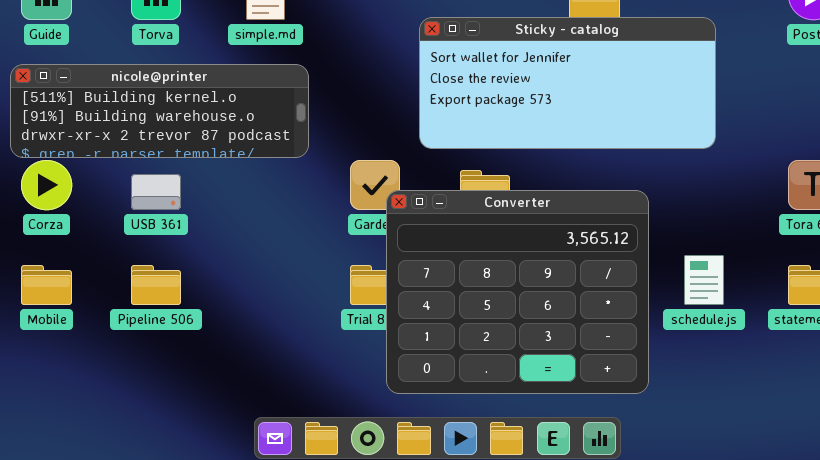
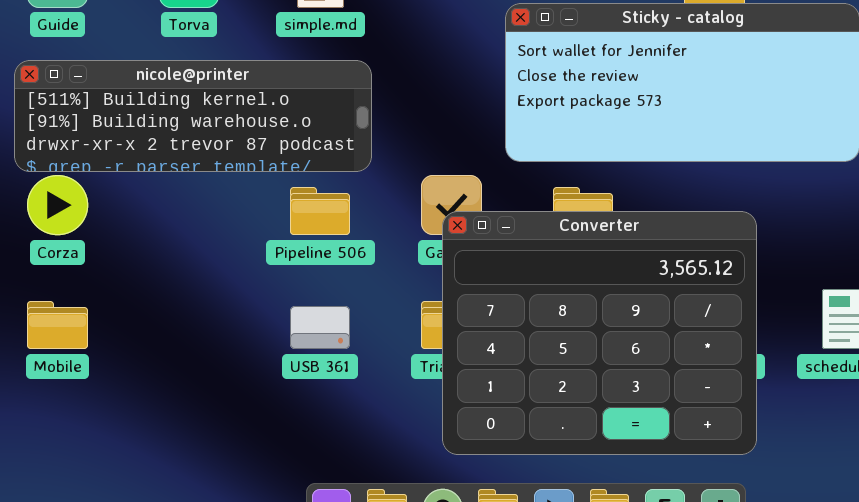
USB 361: [131,174,181,210] -> [290,306,350,349], moved
Converter: [386,190,649,394] -> [442,211,757,455], moved
Pipeline 506: [131,265,181,305] -> [290,187,350,235], moved

